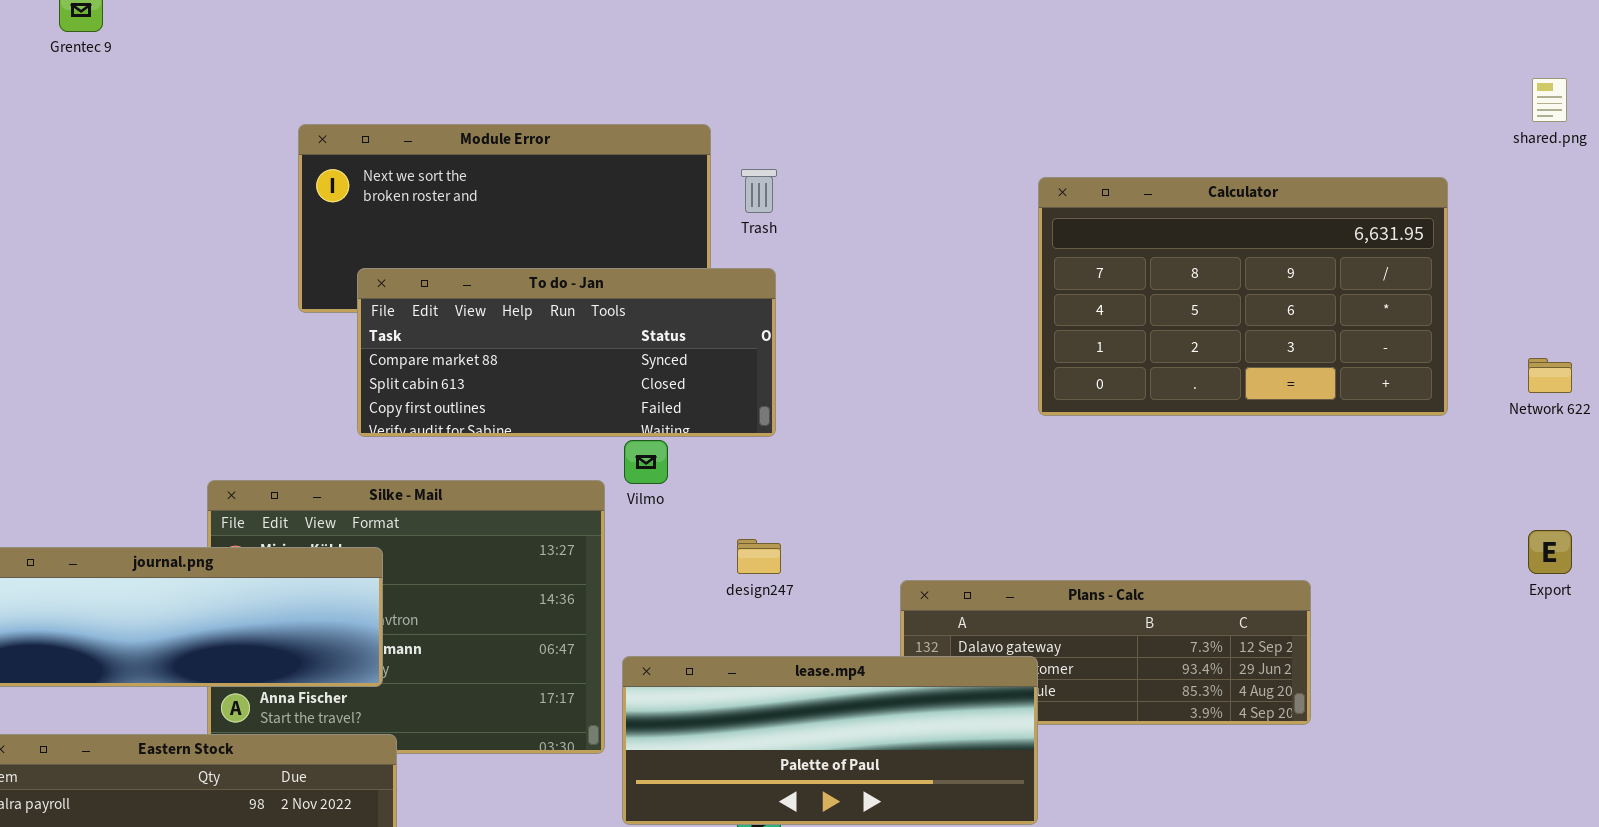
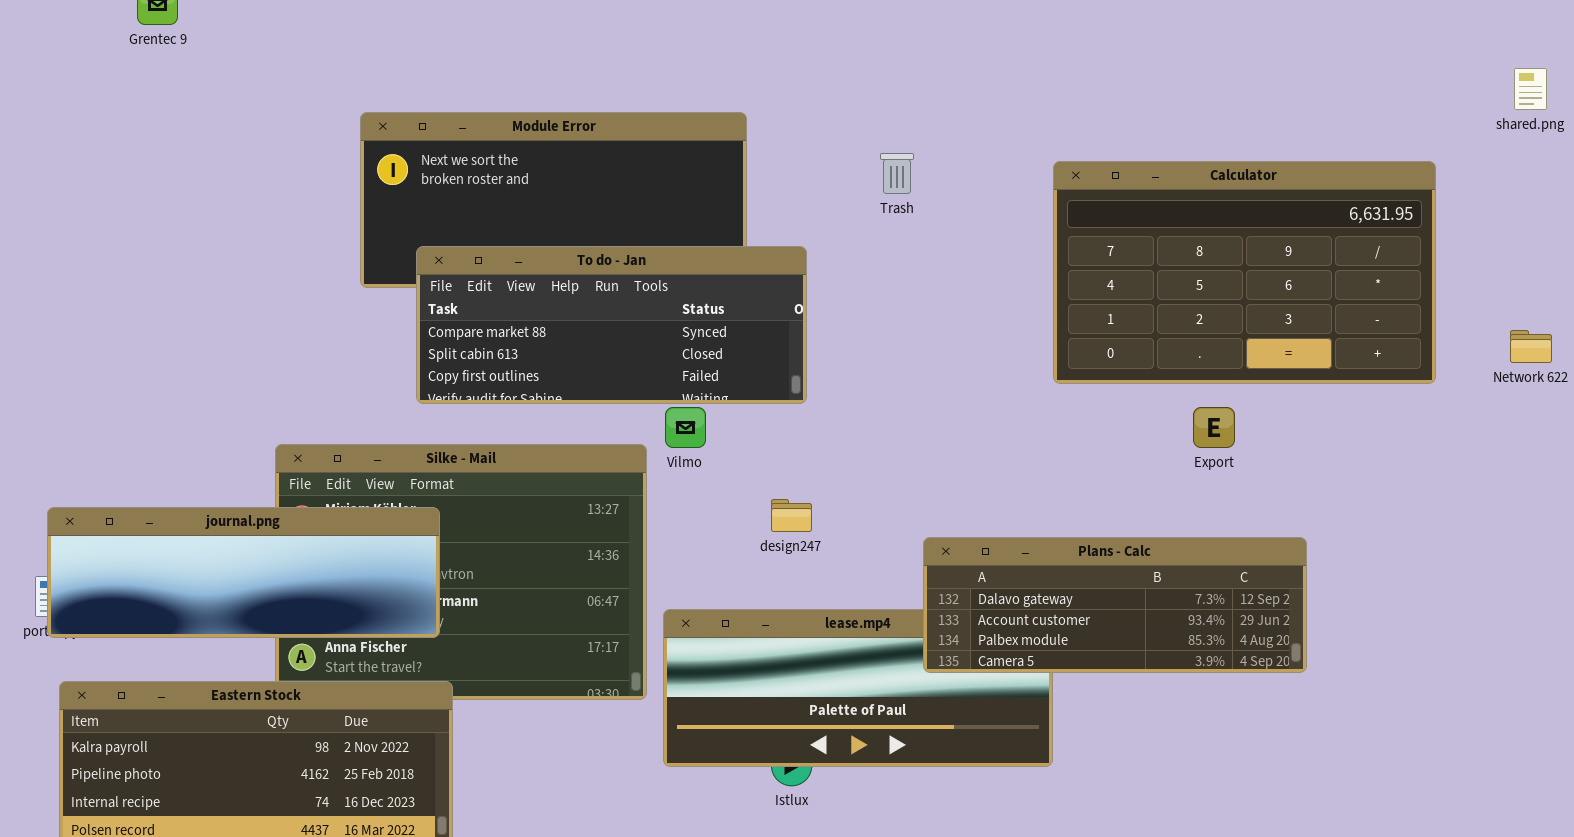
Trash: [741,169,777,213] -> [880,153,914,194], moved
Export: [1528,530,1572,574] -> [1193,407,1235,448], moved
Plans - Calc: [900,580,1311,725] -> [923,537,1307,673], raised

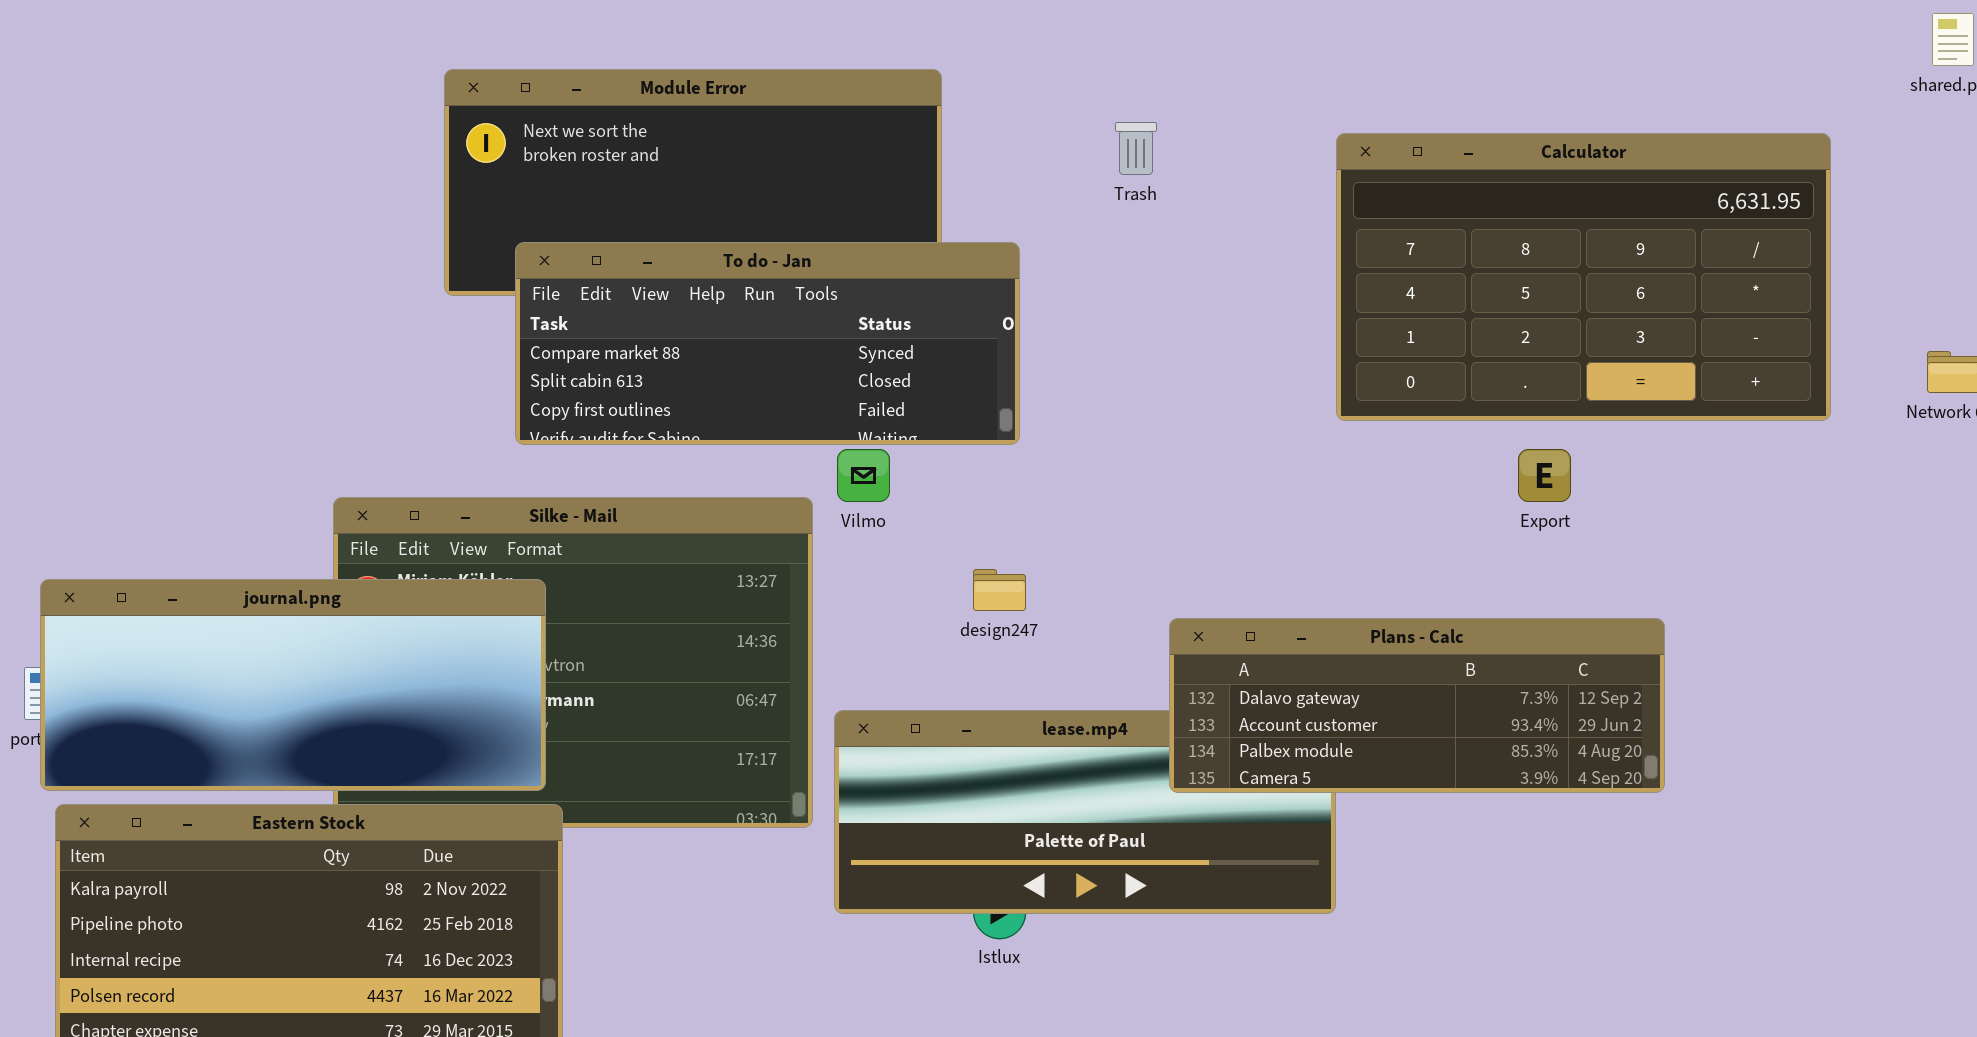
journal.png: [47,507,440,638] -> [40,579,546,791], resized

